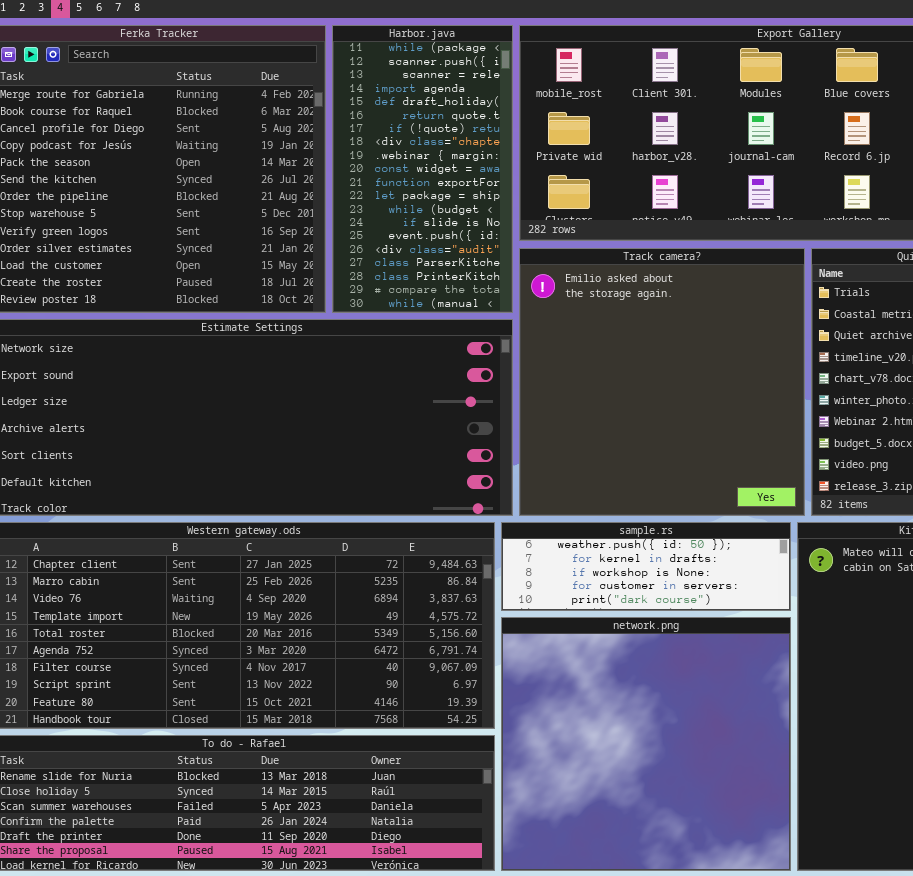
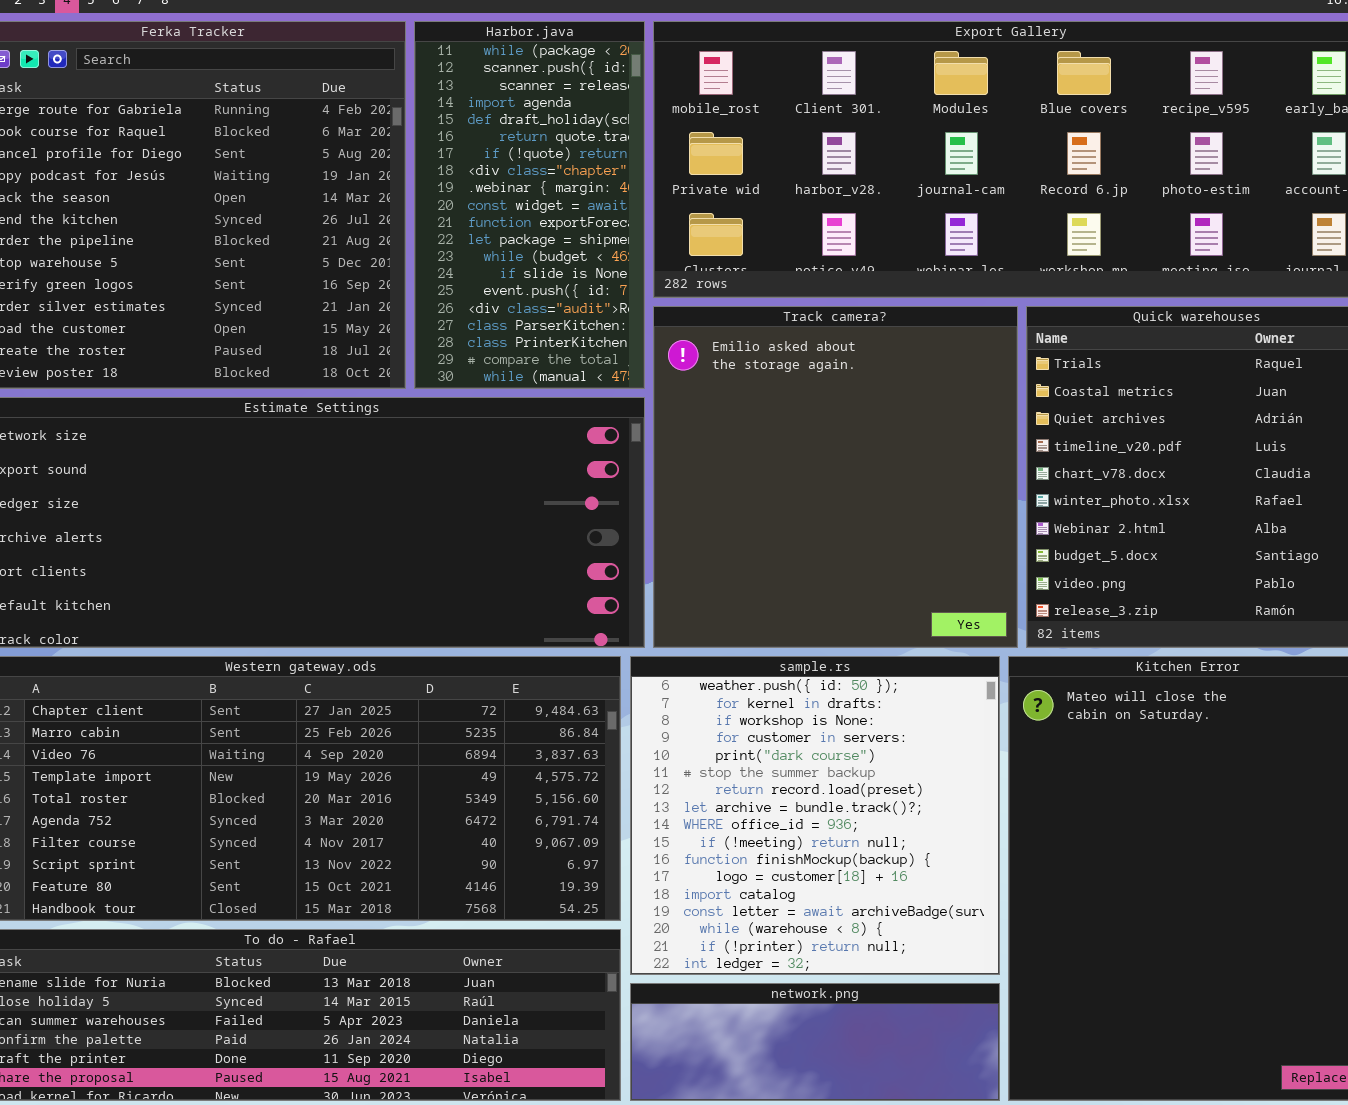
sample.rs: [501,522,791,611] -> [630,656,1000,975], resized
network.png: [501,617,791,871] -> [630,983,1000,1101], resized

